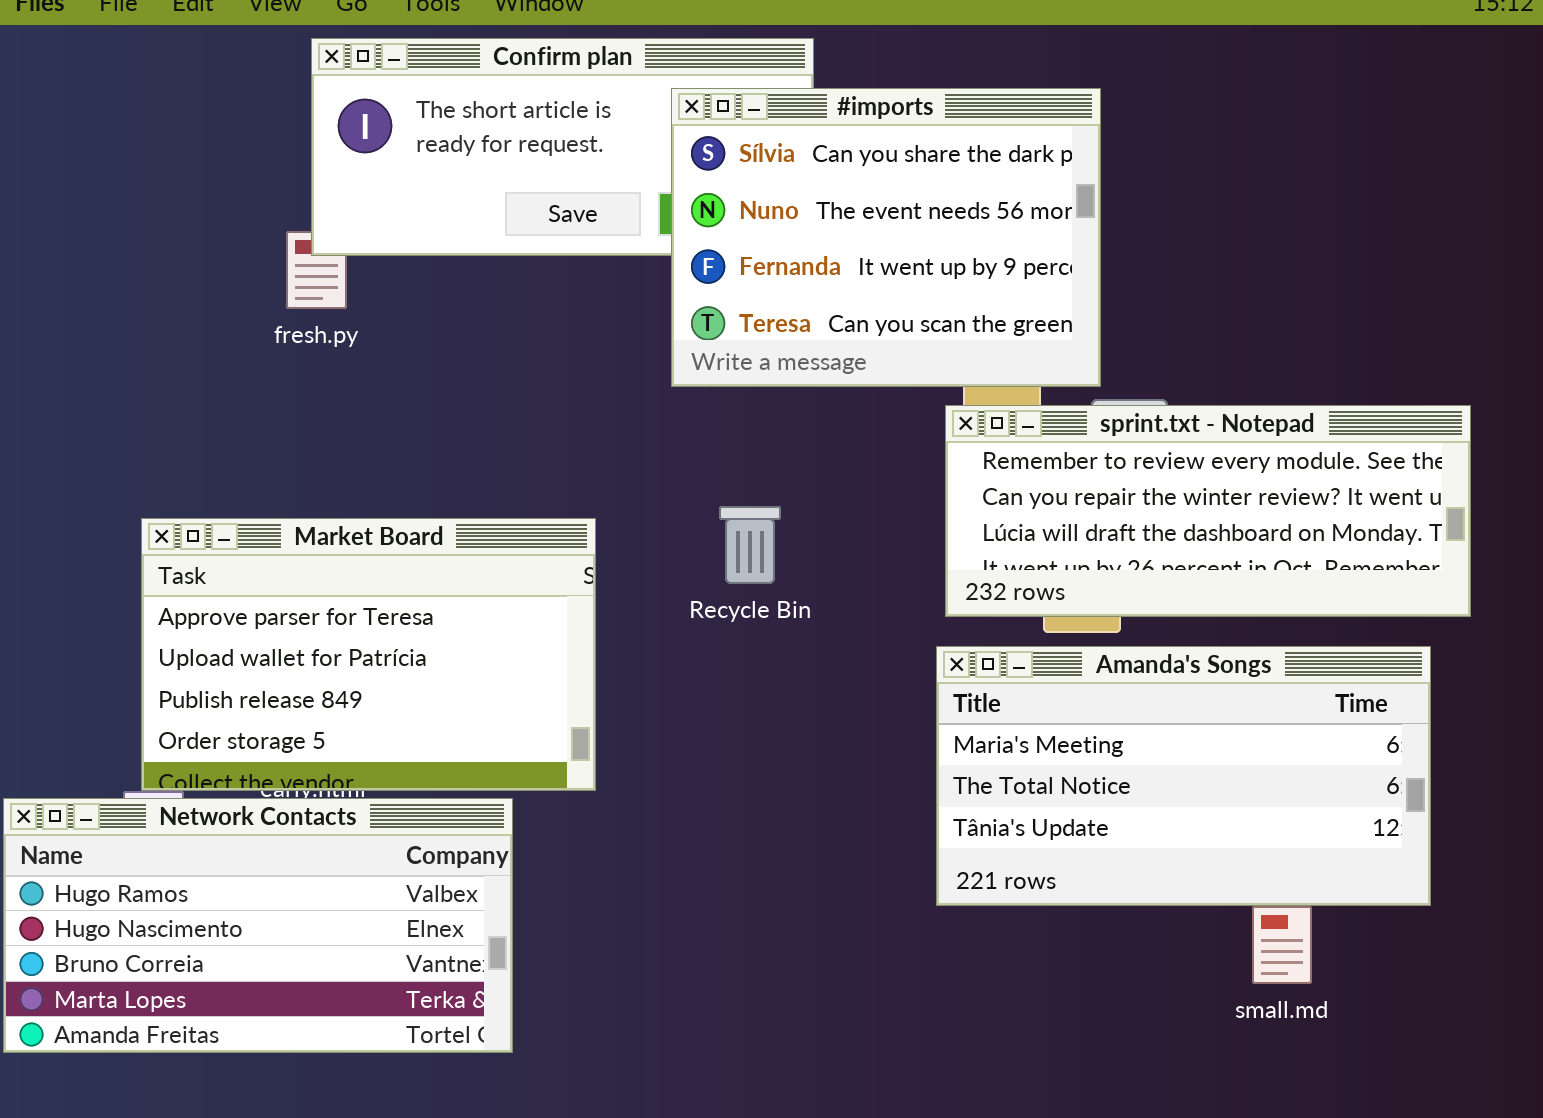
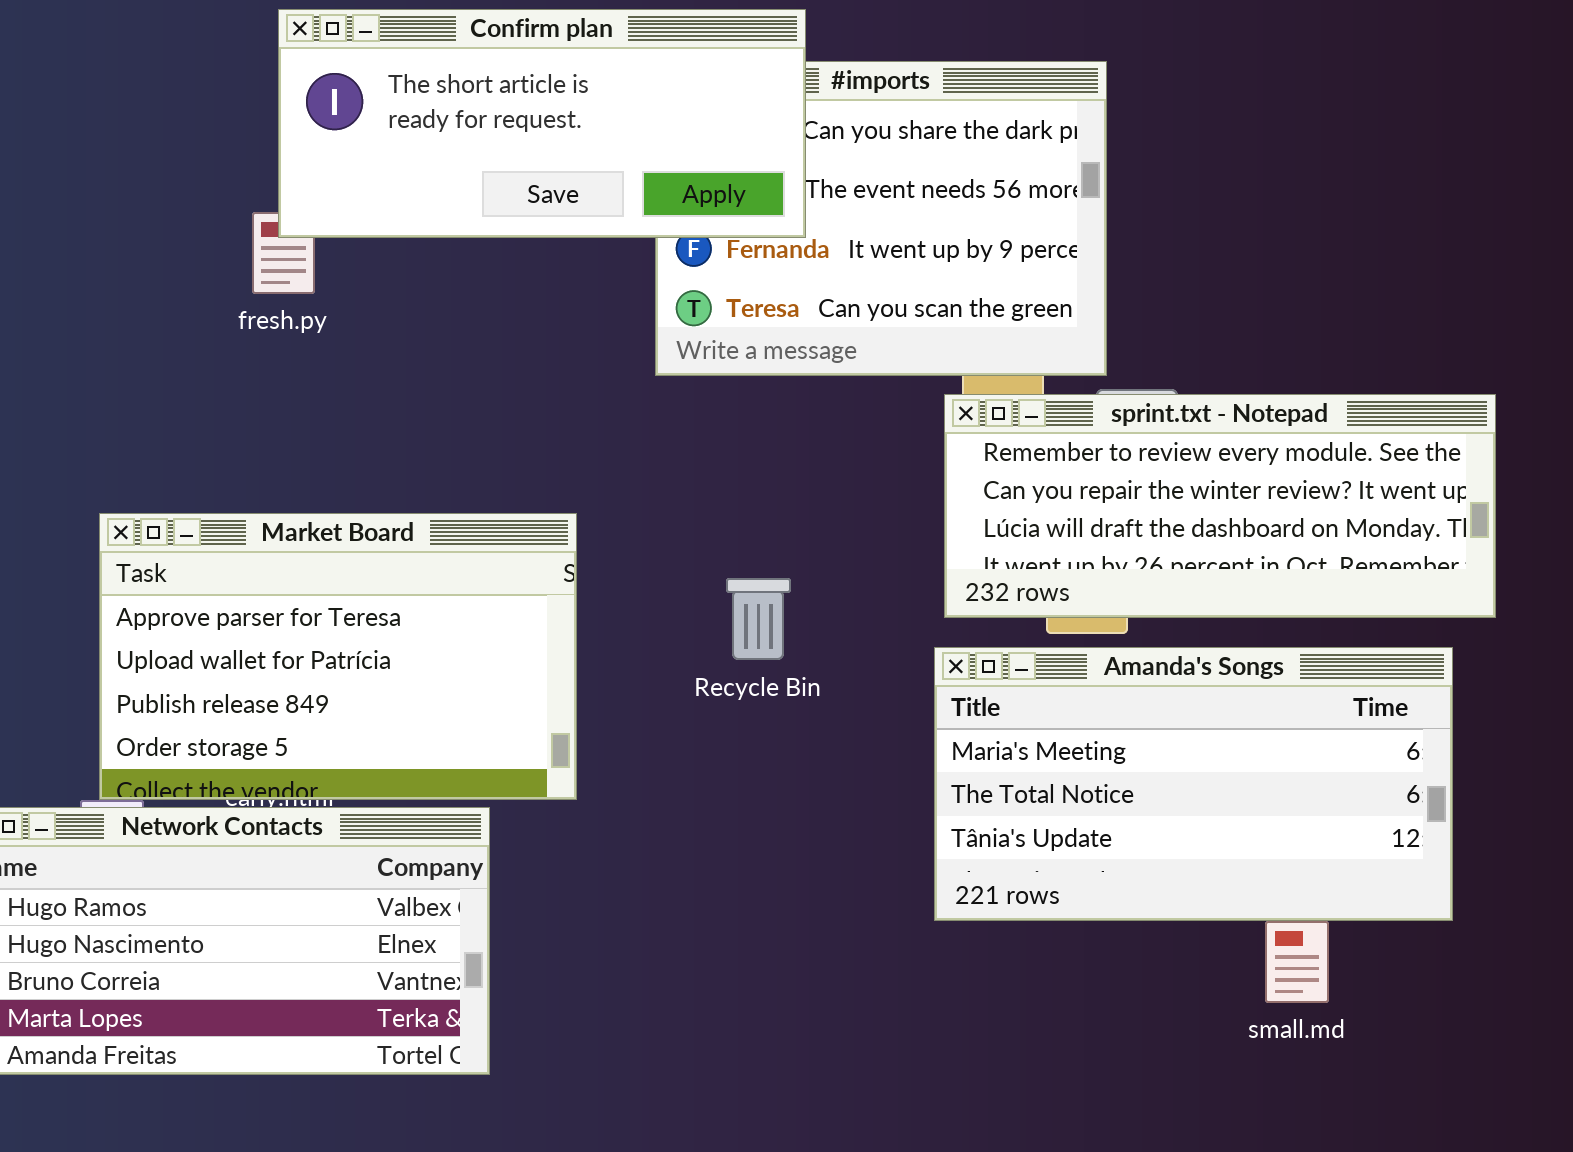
Confirm plan: [311,38,814,256] -> [278,9,806,238], raised
Recycle Bin: [719,506,781,584] -> [726,578,791,660], moved

